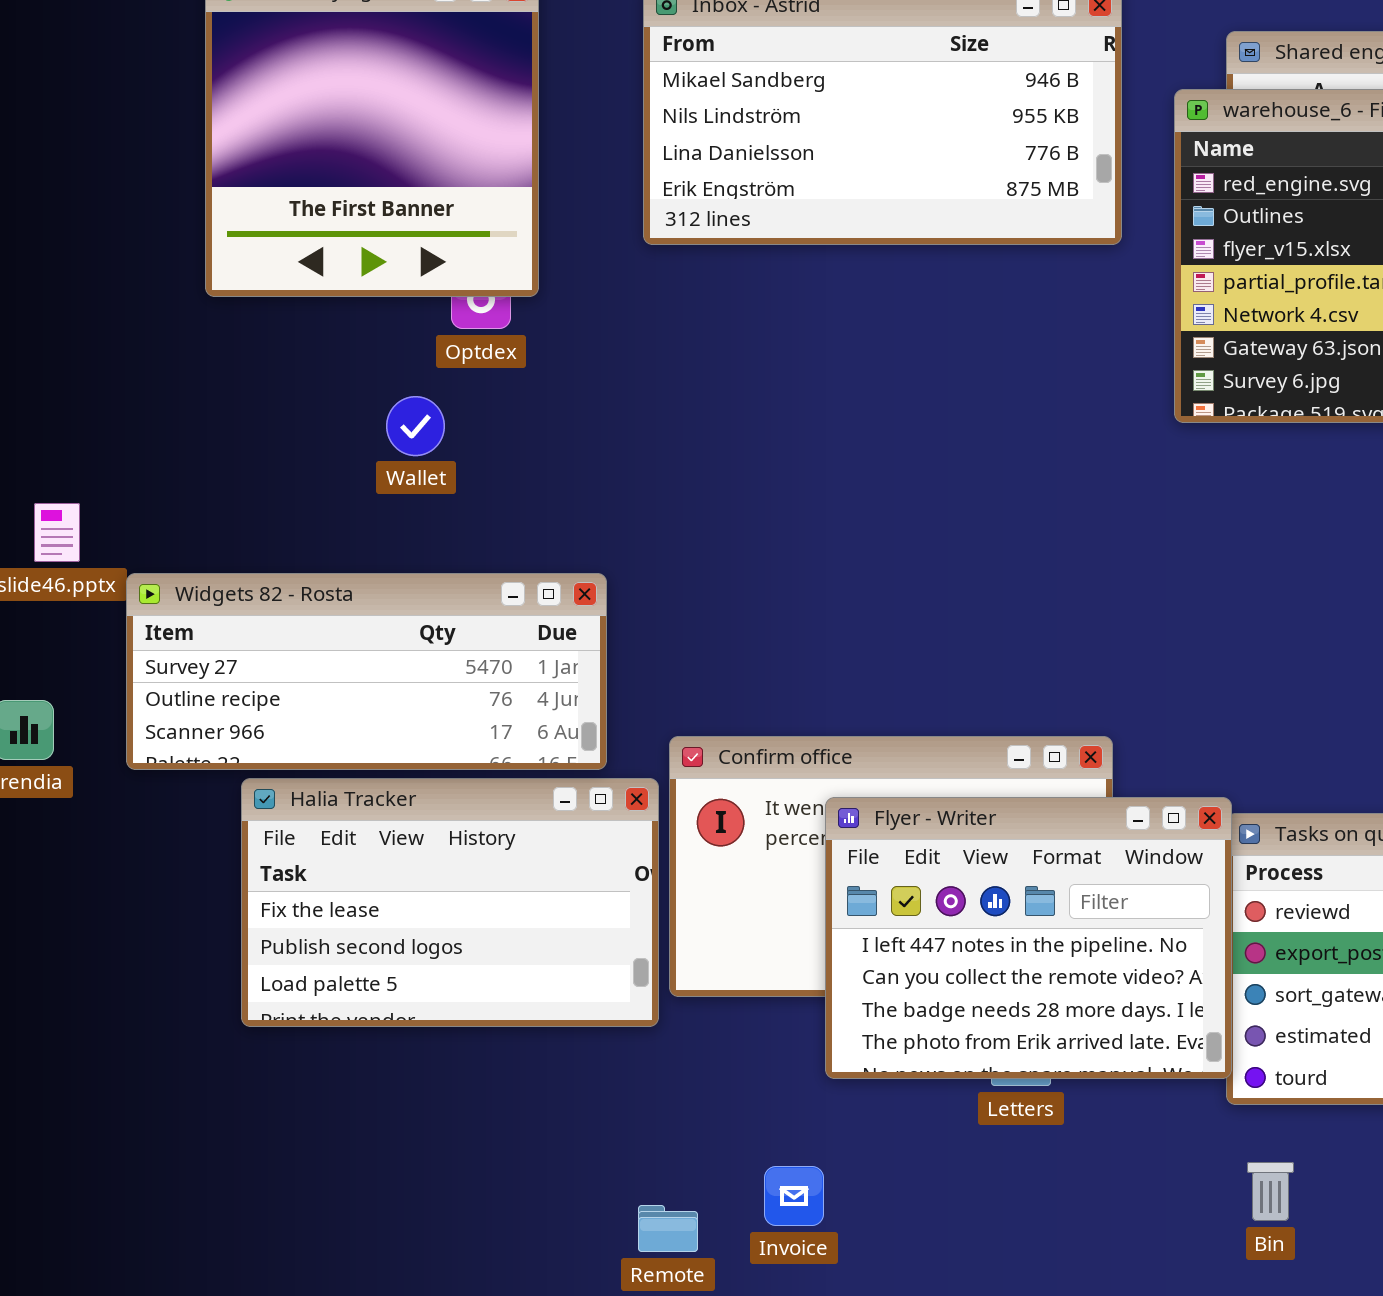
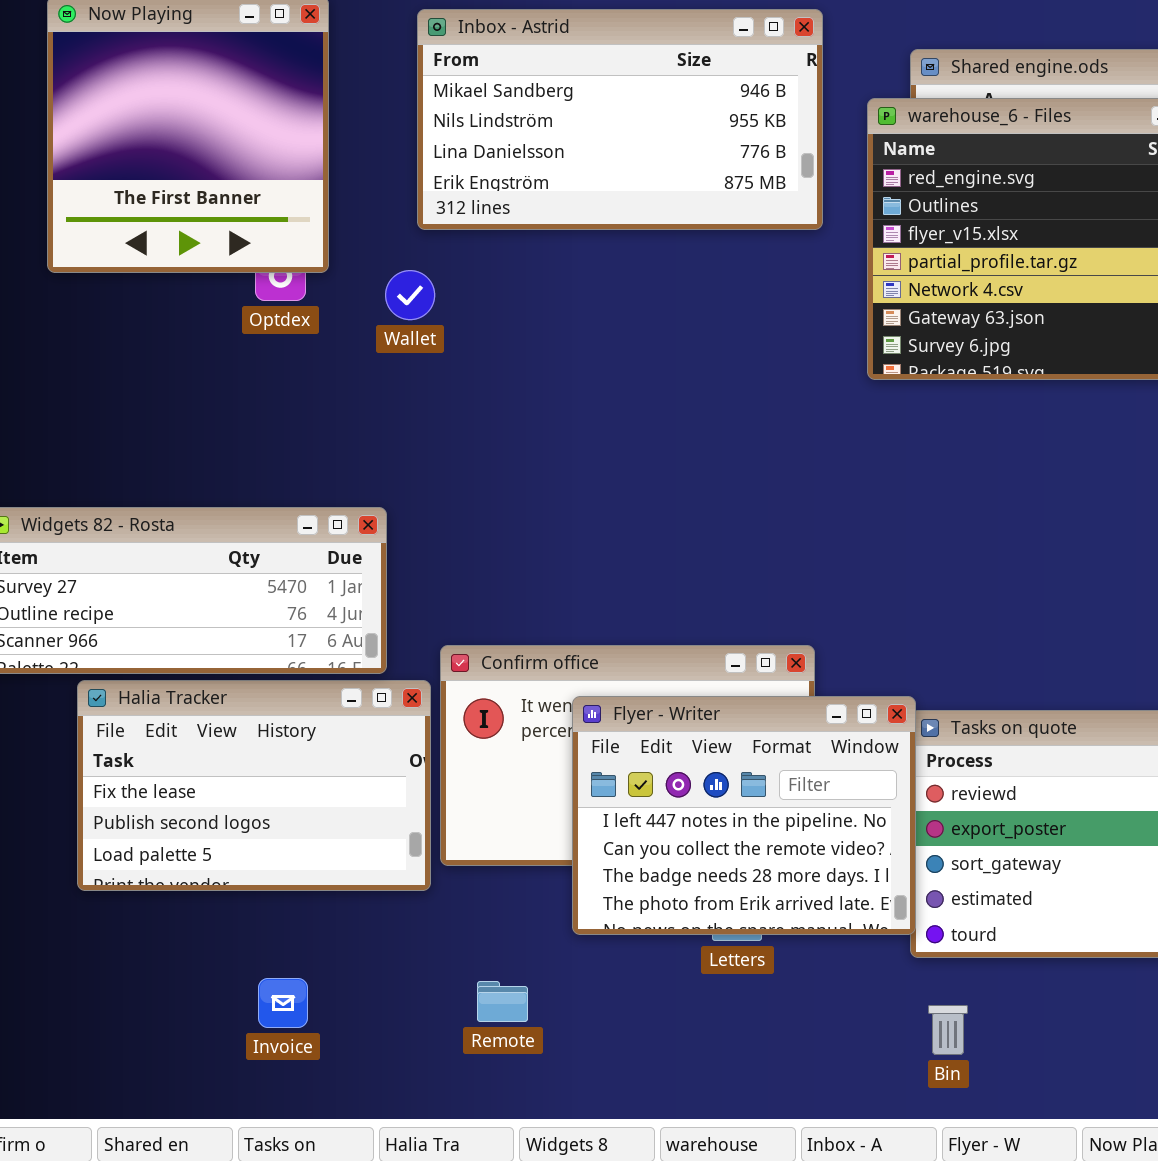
Wallet: [386,396,445,456] -> [385,270,435,320], moved
Invoice: [764,1166,824,1226] -> [258,978,308,1028], moved
Remote: [638,1205,698,1252] -> [477,981,528,1022], moved

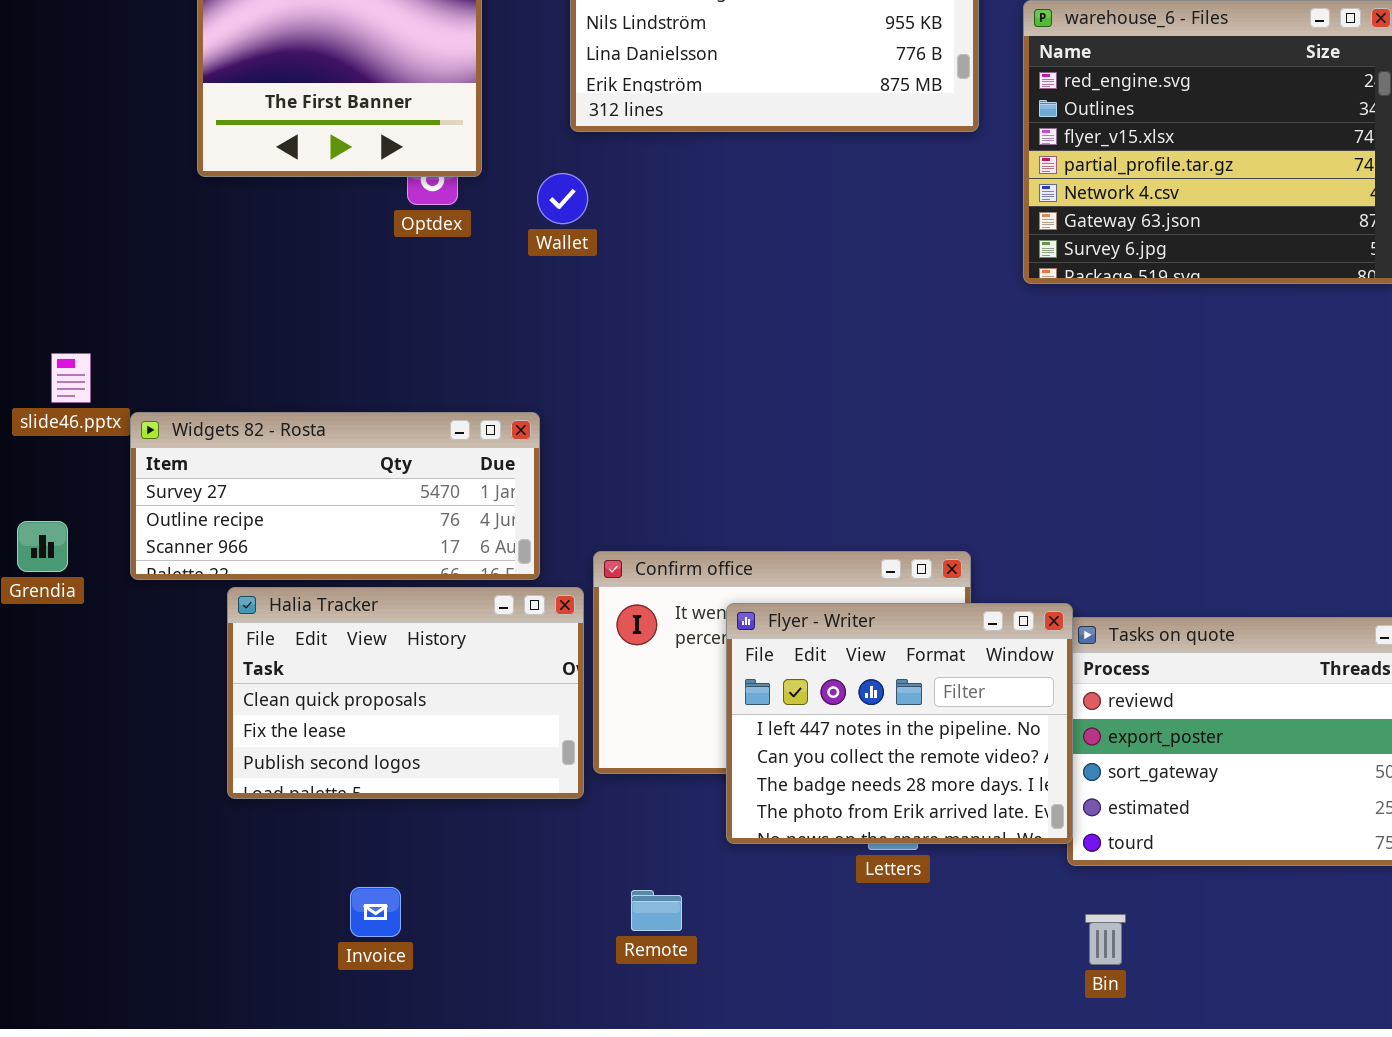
Halia Tracker: [77,680,431,891] -> [227,587,584,799], scrolled up 1 row
Invoice: [258,978,308,1028] -> [350,887,401,937], moved

